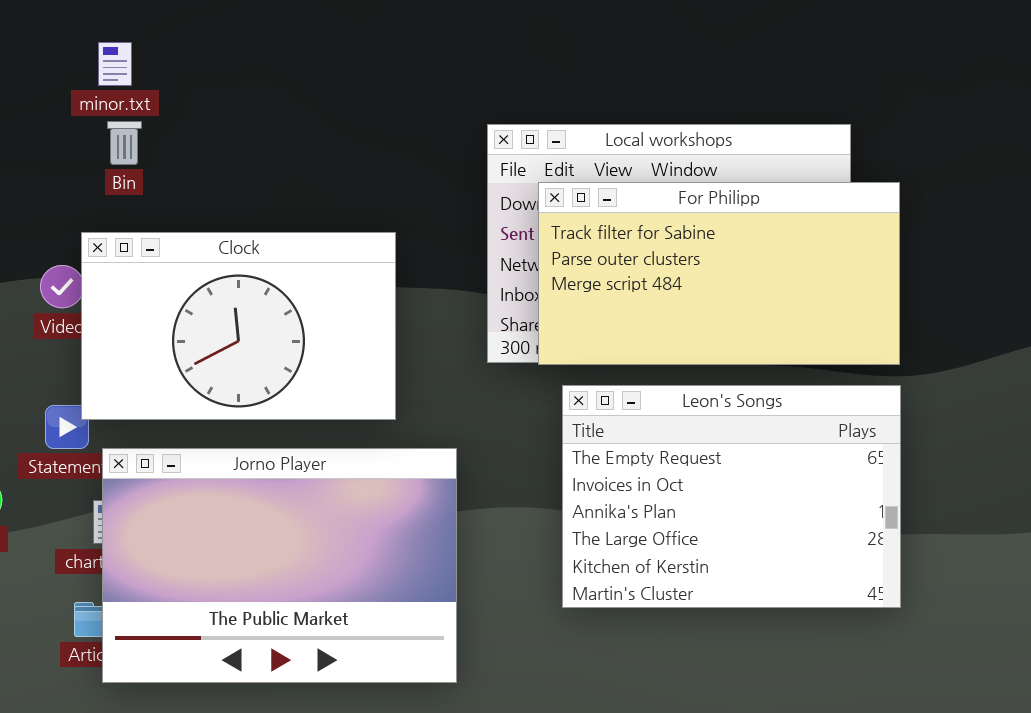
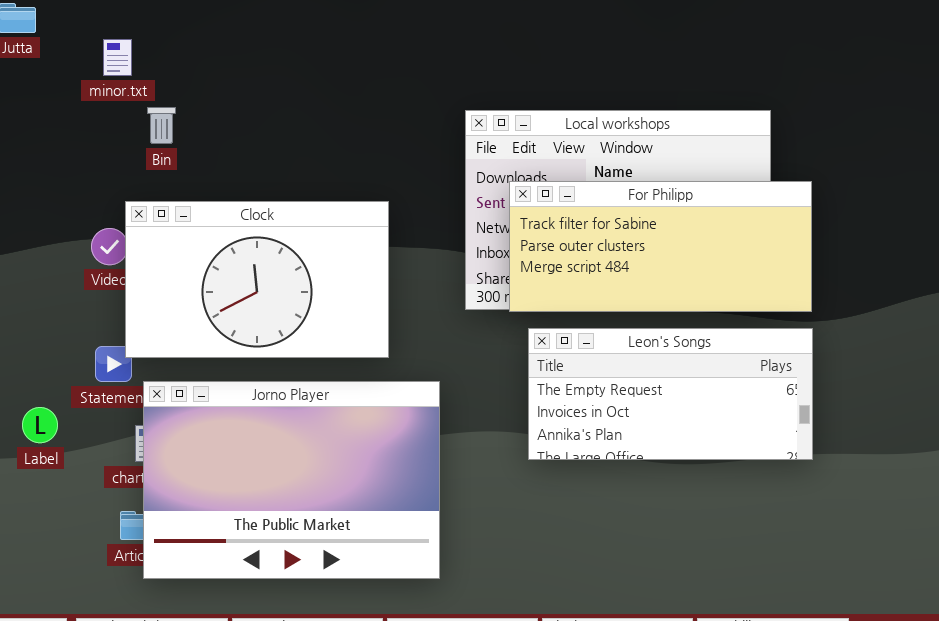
minor.txt: [98,42,132,86] -> [103,39,132,76], moved
For Philipp: [538,182,900,365] -> [509,181,812,312], resized
Leon's Songs: [562,385,901,608] -> [528,328,813,460], resized

